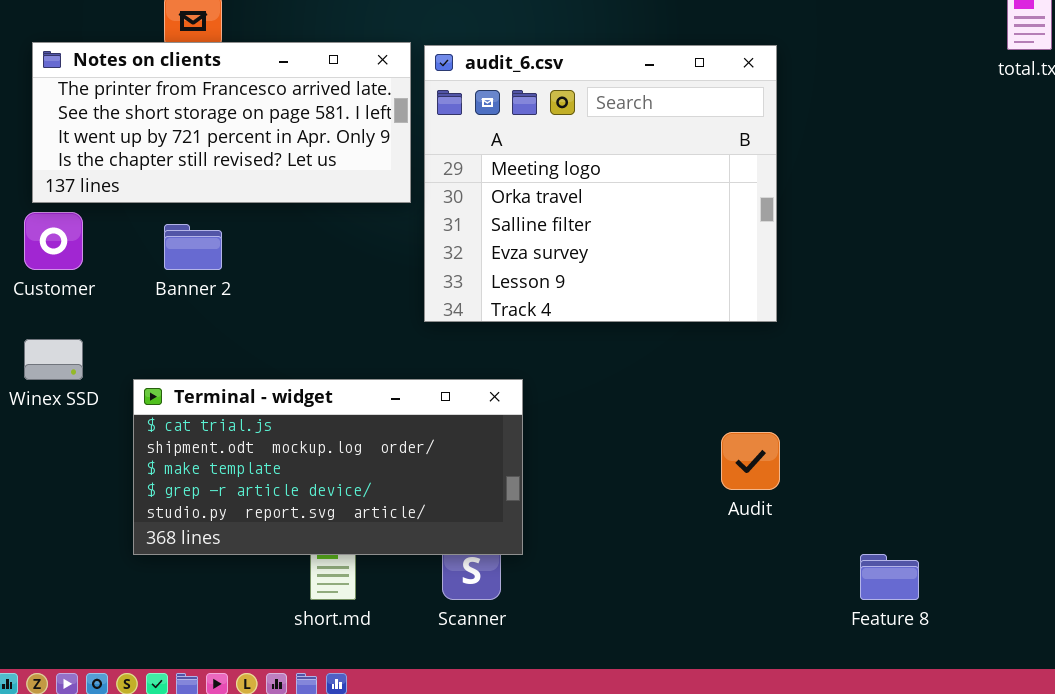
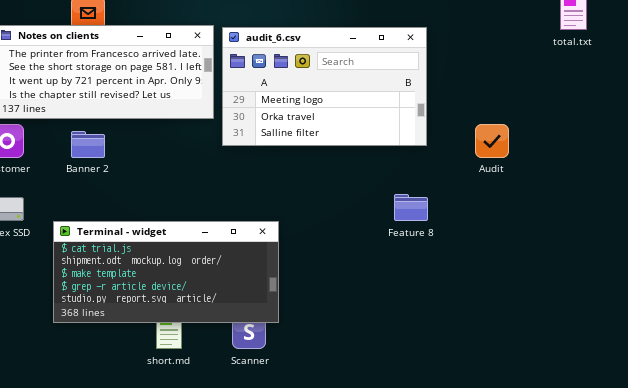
audit_6.csv: [424,45,777,322] -> [222,27,427,146], resized
Audit: [721,432,780,490] -> [475,124,509,158], moved
Feature 8: [860,554,919,600] -> [394,194,428,221], moved

